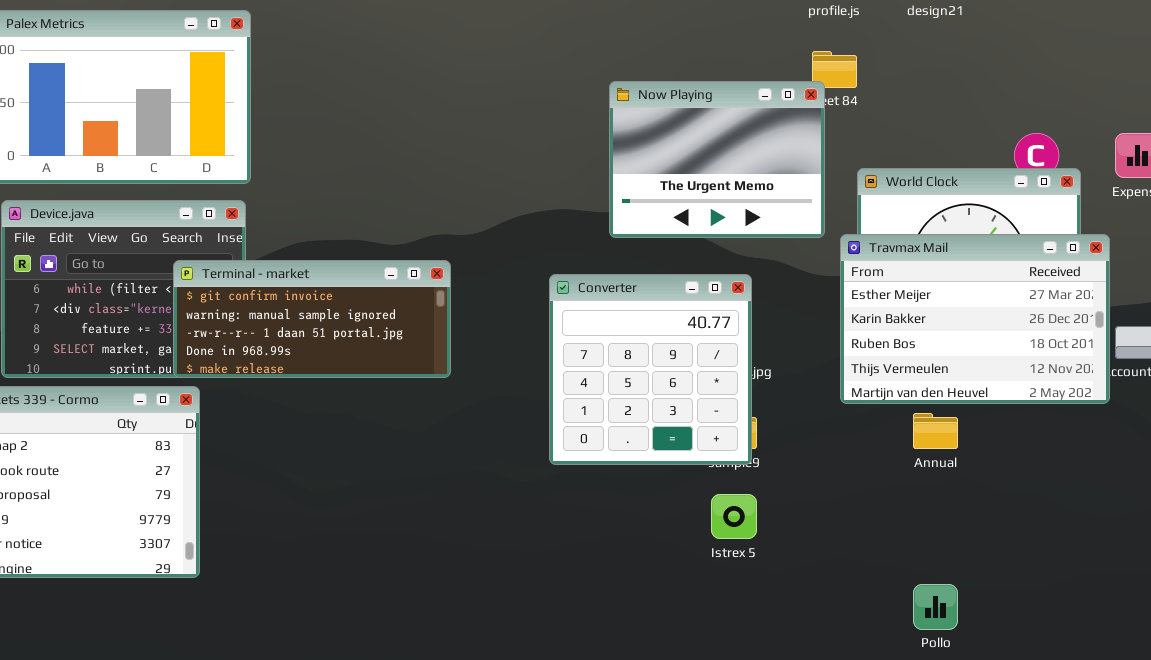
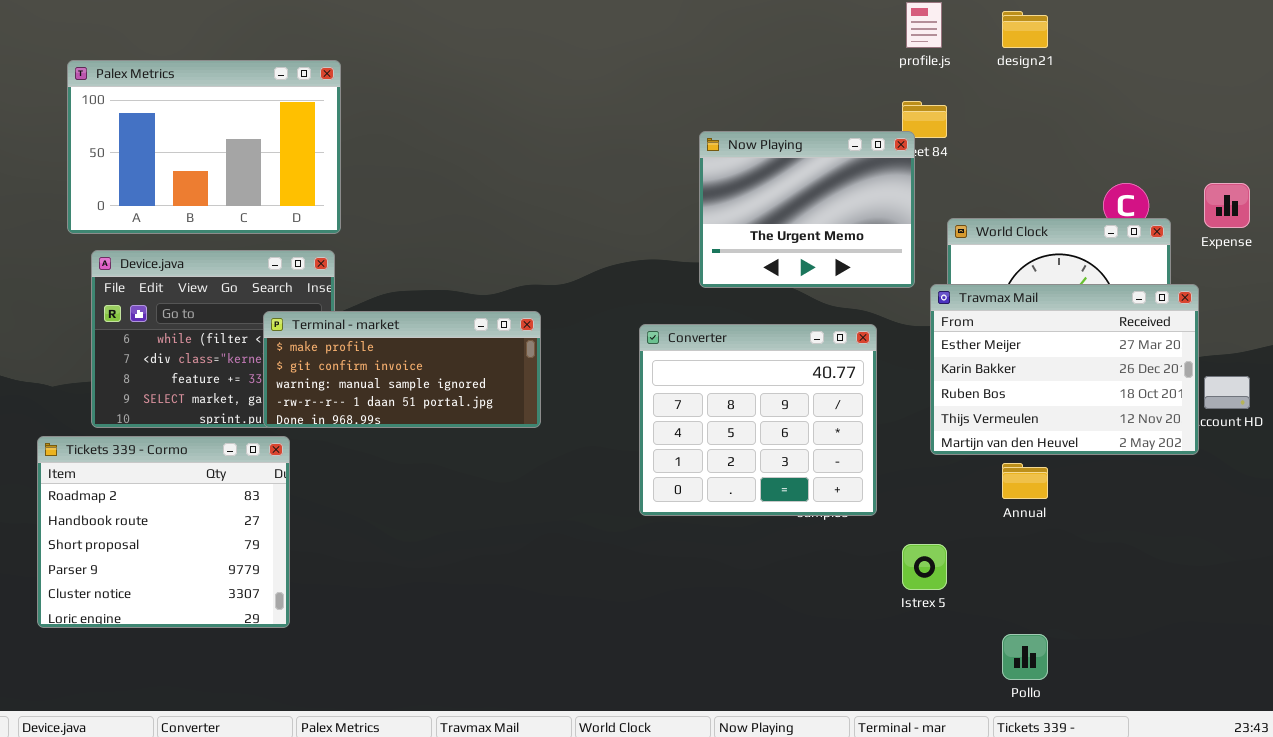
Terminal - market: [173,260,451,378] -> [263,311,541,428], scrolled up 1 row
Converter: [549,274,752,465] -> [639,324,877,516], resized
Istrex 5: [711,494,757,539] -> [902,544,947,590], moved

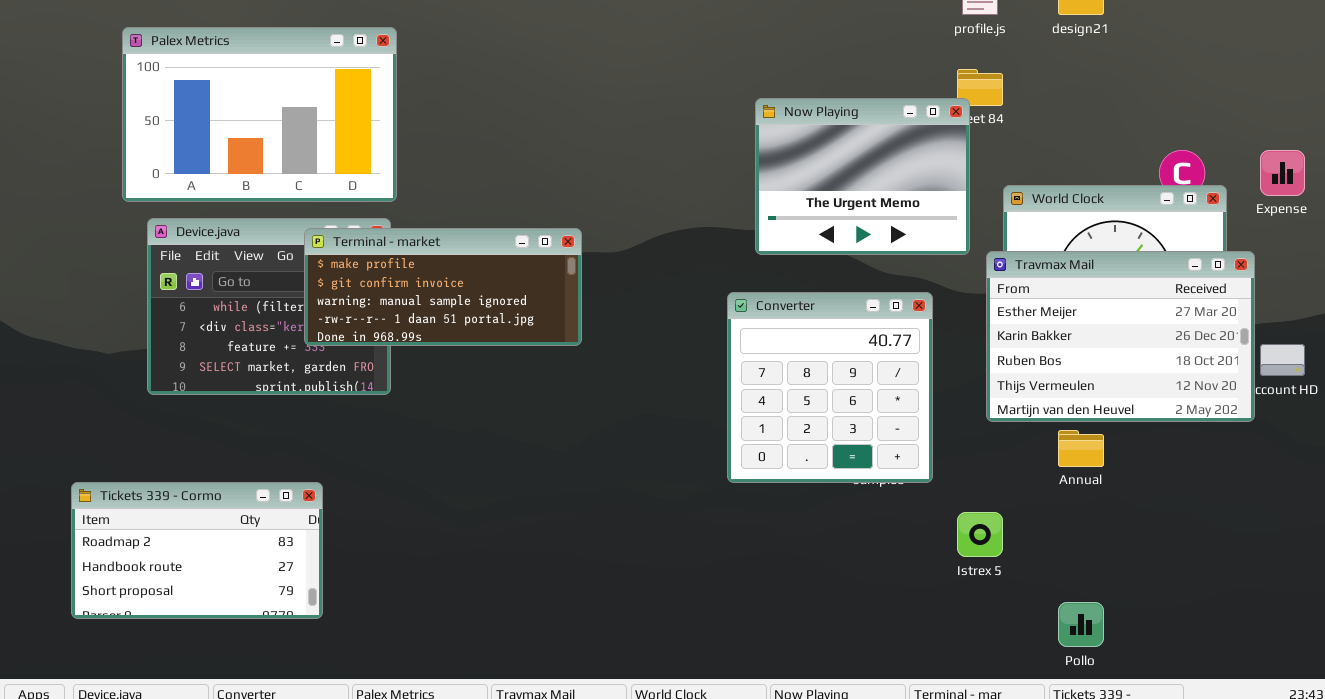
Terminal - market: [263,311,541,428] -> [304,228,582,346], moved
Converter: [639,324,877,516] -> [727,292,933,483], resized
Tickets 339 - Cormo: [37,436,290,628] -> [71,482,323,619], moved, resized

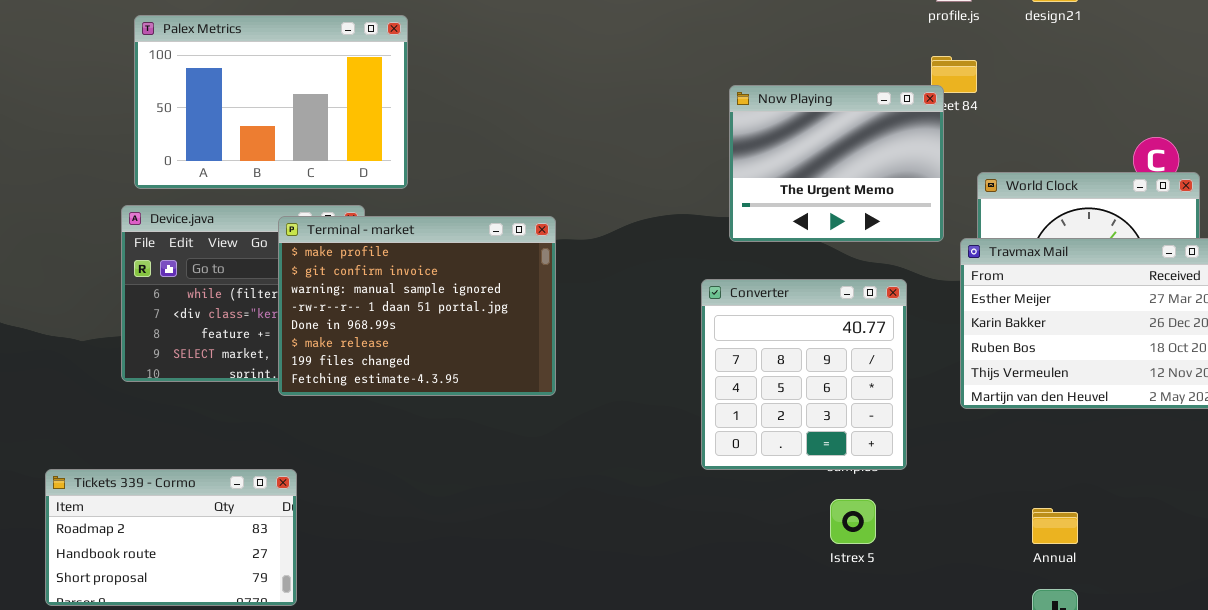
Palex Metrics: [122,27,397,202] -> [134,15,408,189], moved
Terminal - market: [304,228,582,346] -> [278,216,556,396], resized
Annual: [1058,430,1104,467] -> [1032,508,1078,544], moved
Istrex 5: [957,512,1003,557] -> [830,499,876,544], moved

